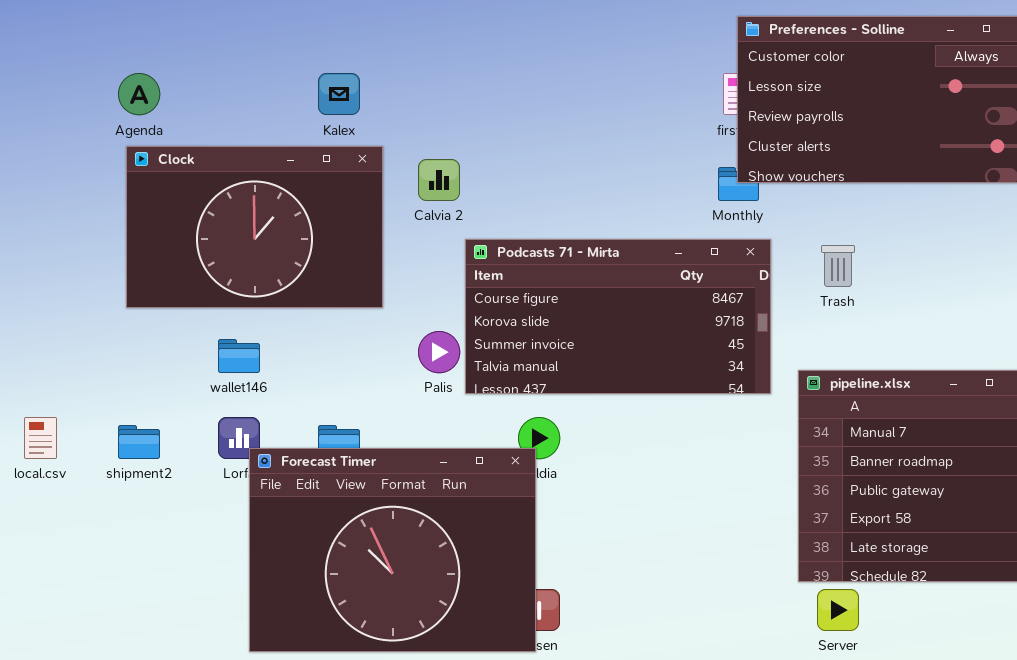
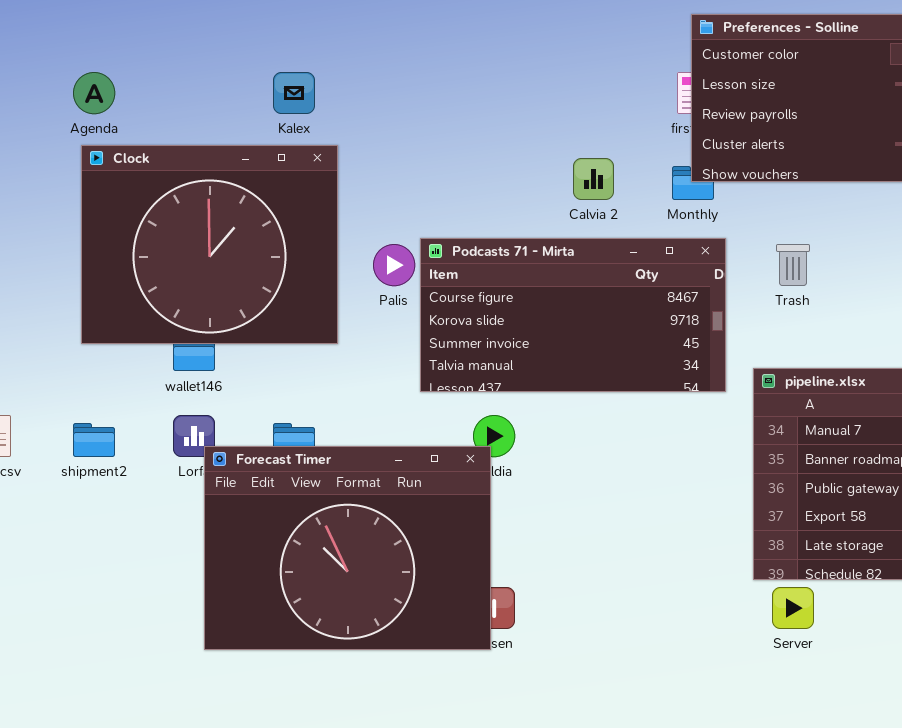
Clock: [126,146,383,308] -> [81,145,338,344], resized
Calvia 2: [418,159,460,201] -> [573,158,614,200], moved
Palis: [418,331,460,373] -> [373,244,415,286], moved

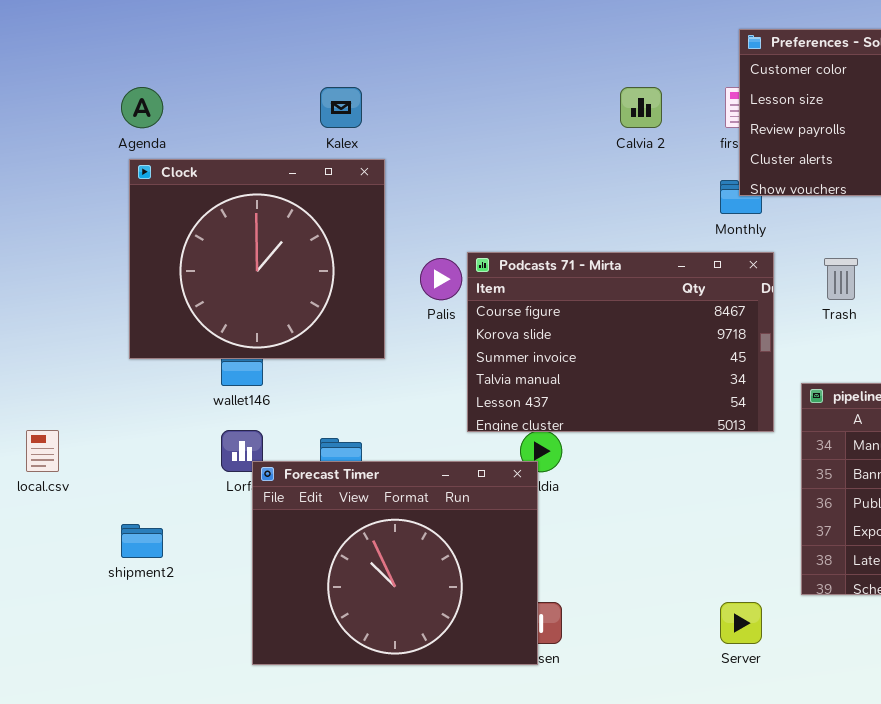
Calvia 2: [573,158,614,200] -> [620,87,662,128], moved
Podcasts 71 - Mirta: [420,238,726,392] -> [467,252,774,432], resized
shipment2: [73,423,115,457] -> [121,524,163,558], moved
Server: [772,587,814,629] -> [720,602,762,644], moved

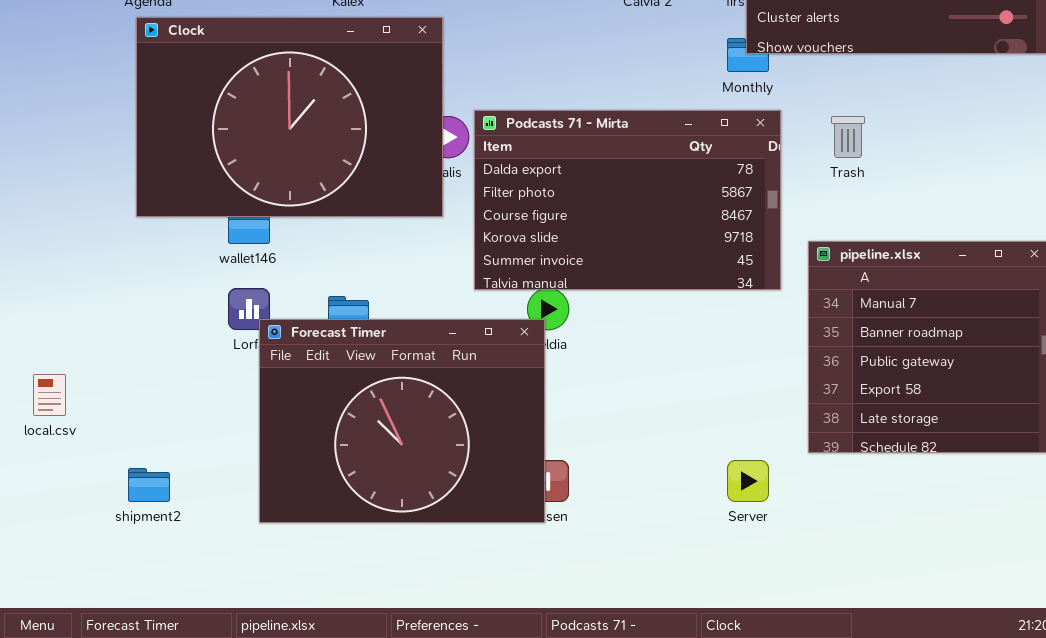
Clock: [129,159,385,359] -> [136,17,443,217], resized
Podcasts 71 - Mirta: [467,252,774,432] -> [474,110,781,290], scrolled up 2 rows
local.csv: [26,430,59,472] -> [33,374,66,416], moved
shipment2: [121,524,163,558] -> [128,468,170,502], moved

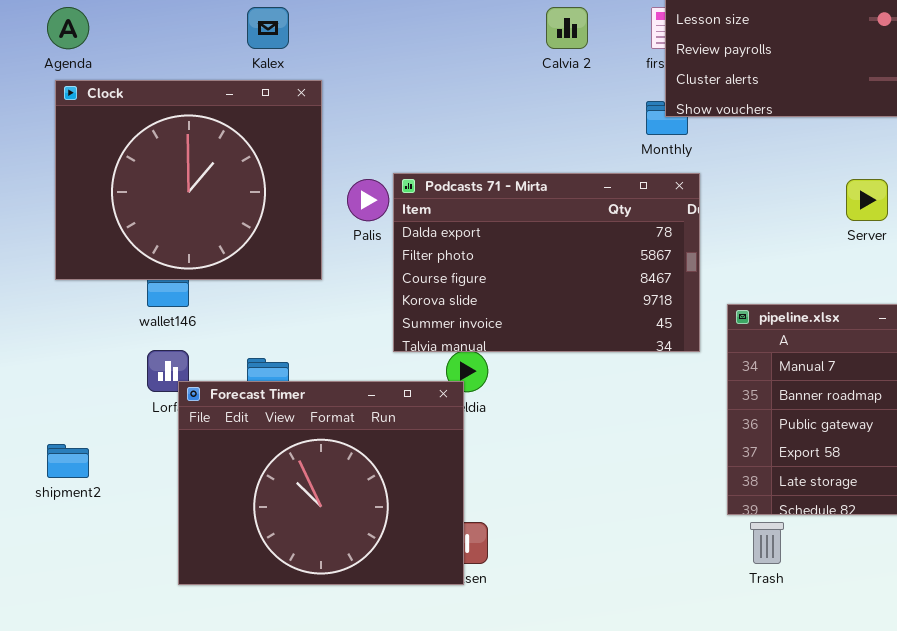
Clock: [136,17,443,217] -> [55,80,322,280], resized
Trash: [831,116,865,158] -> [750,522,784,564], moved
Server: [727,460,769,502] -> [846,179,888,221], moved
shipment2: [128,468,170,502] -> [47,444,89,478], moved

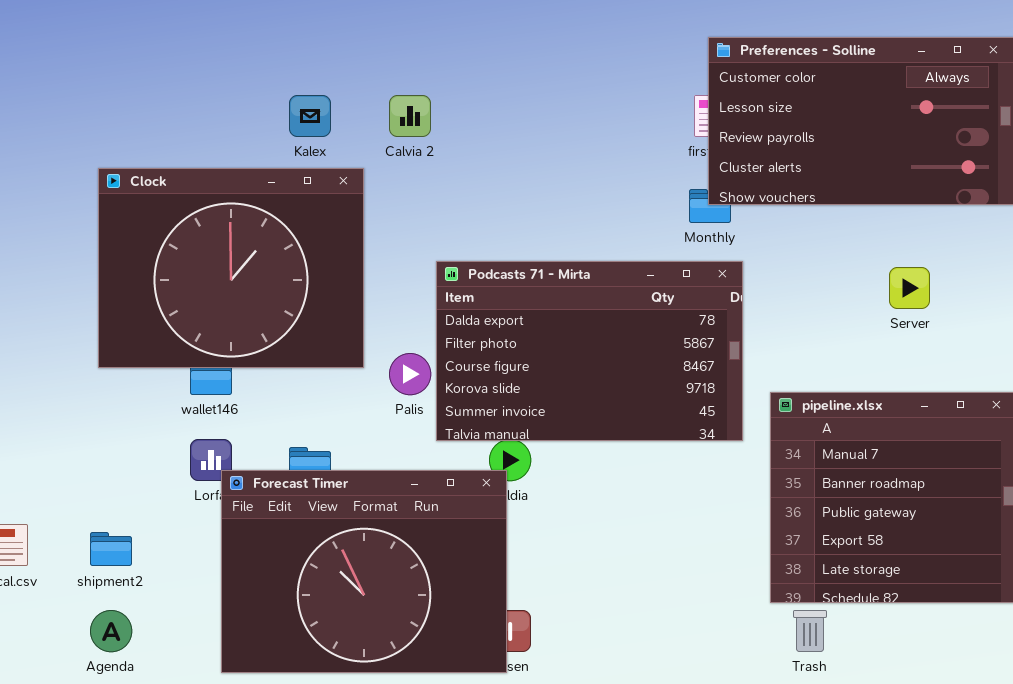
Agenda: [47,7,89,49] -> [90,610,132,652], moved
Calvia 2: [546,7,588,49] -> [389,95,431,137], moved
Palis: [347,179,389,221] -> [389,353,431,395], moved

